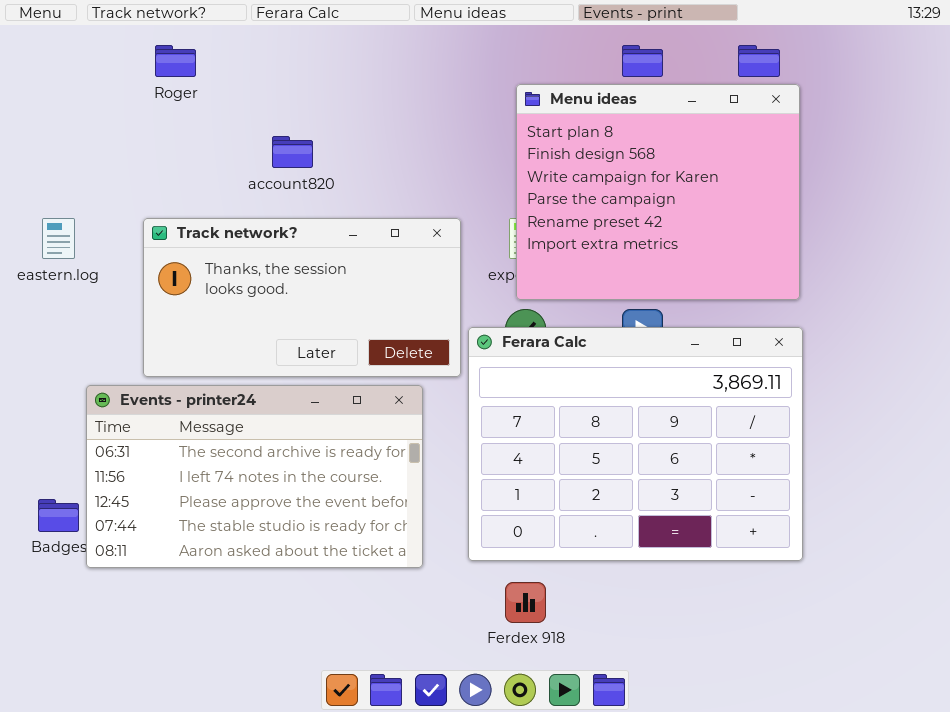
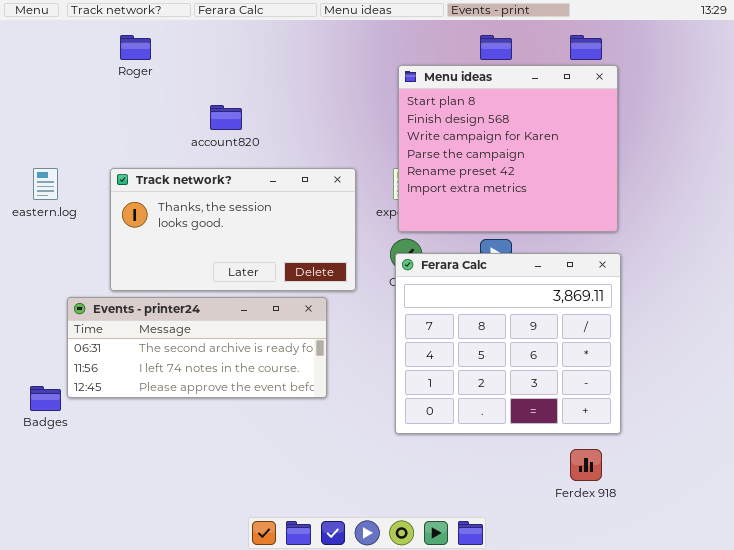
Ferara Calc: [468,327,803,561] -> [395,253,621,434], resized
Events - printer24: [86,385,423,568] -> [67,297,327,398], resized
Ferdex 918: [505,582,546,623] -> [570,449,602,481], moved

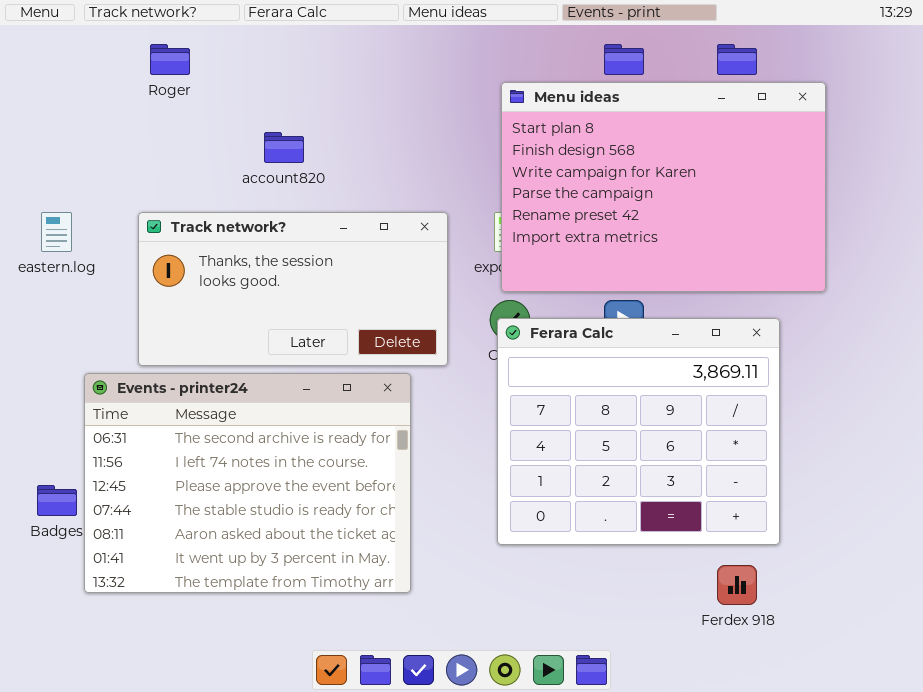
Menu ideas: [398,65,618,232] -> [501,82,826,292], resized
Events - printer24: [67,297,327,398] -> [84,373,411,593], resized

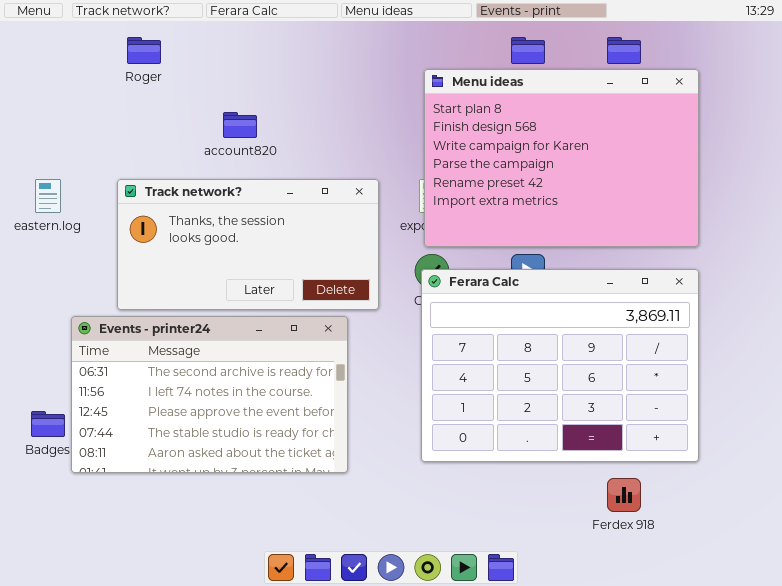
Ferara Calc: [497,318,780,545] -> [421,269,699,462], resized
Events - printer24: [84,373,411,593] -> [71,316,348,473], resized

